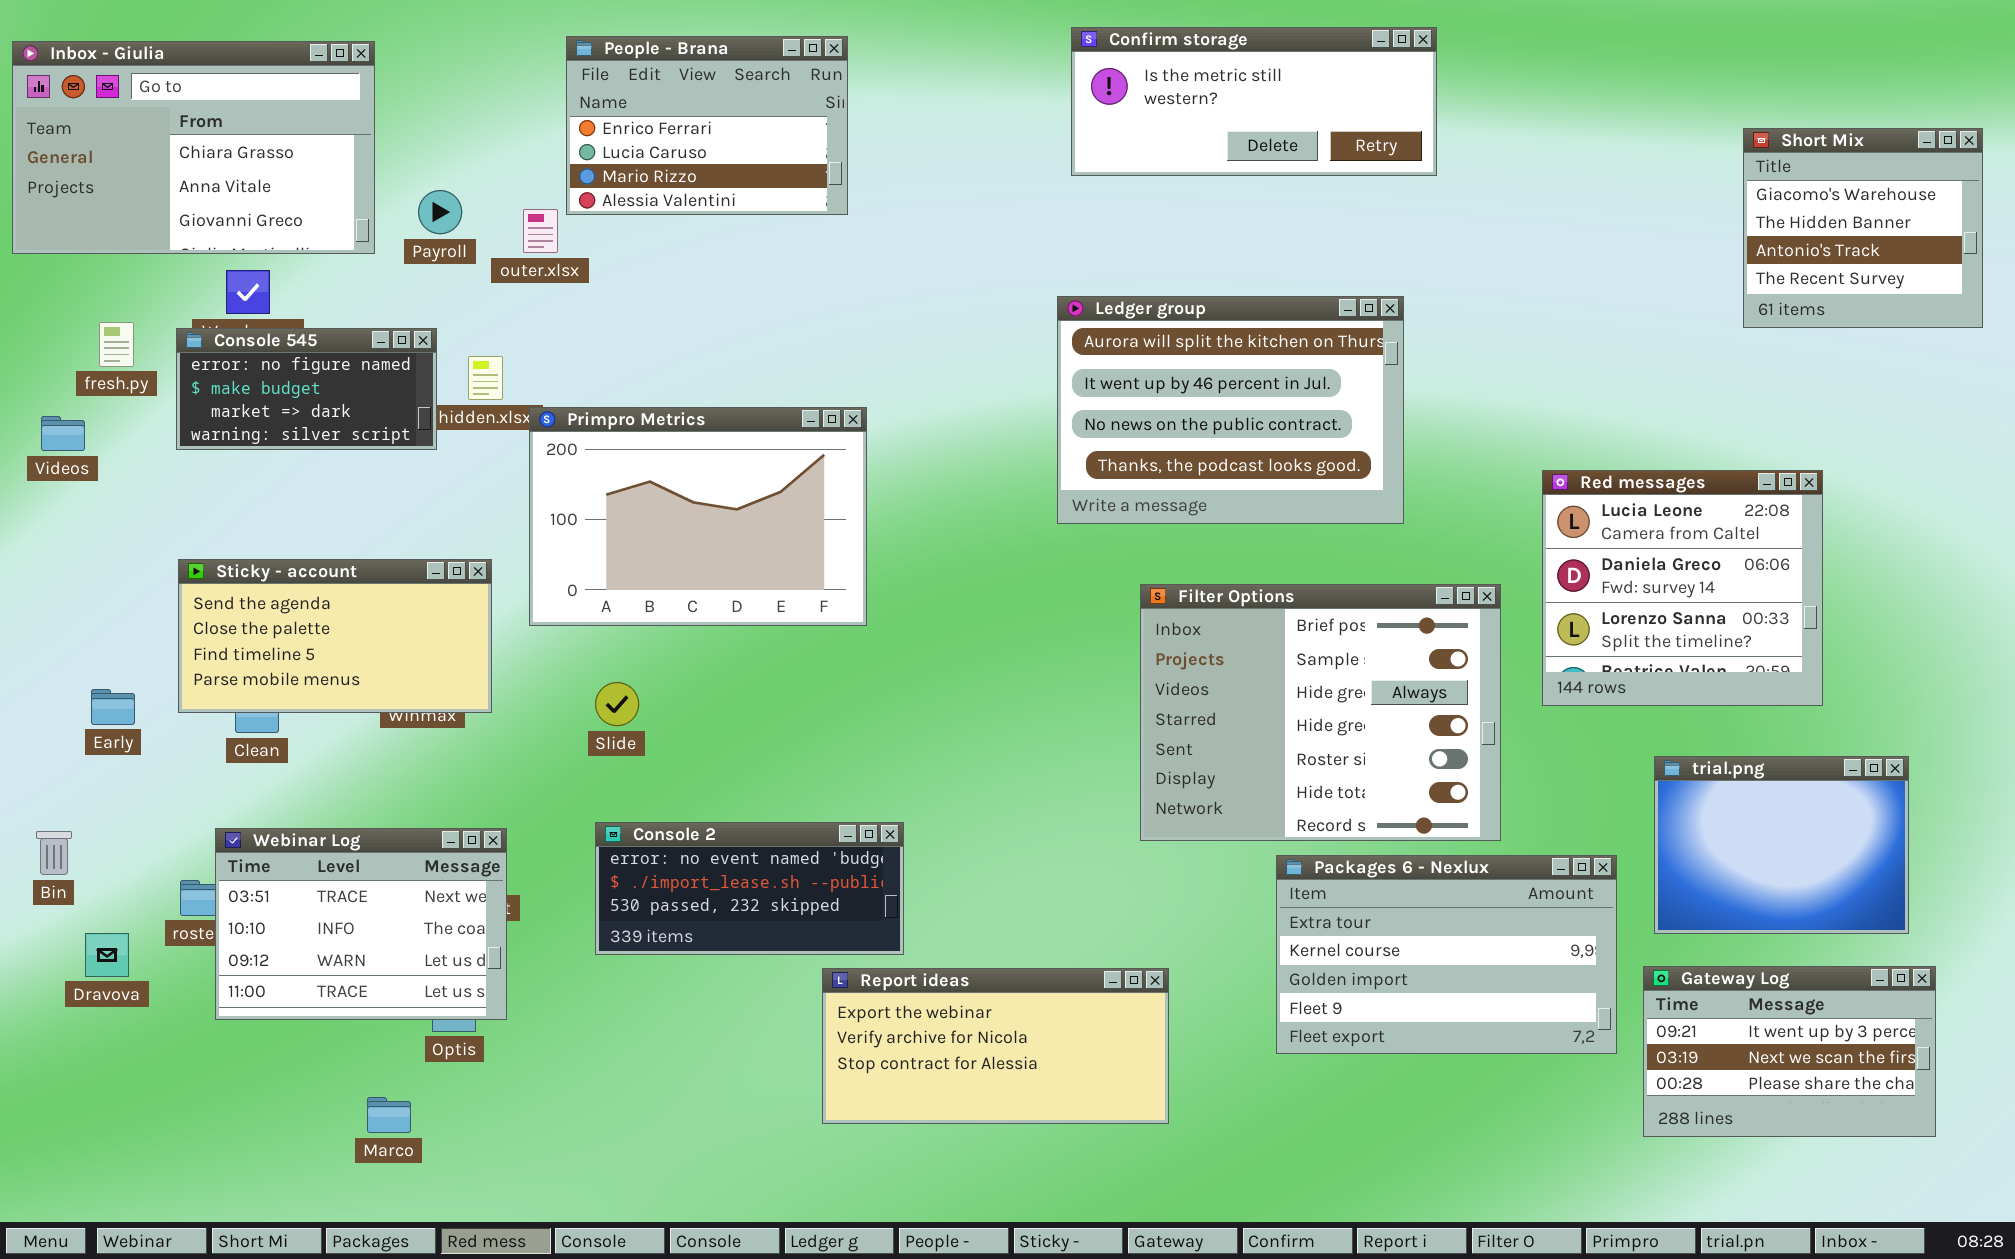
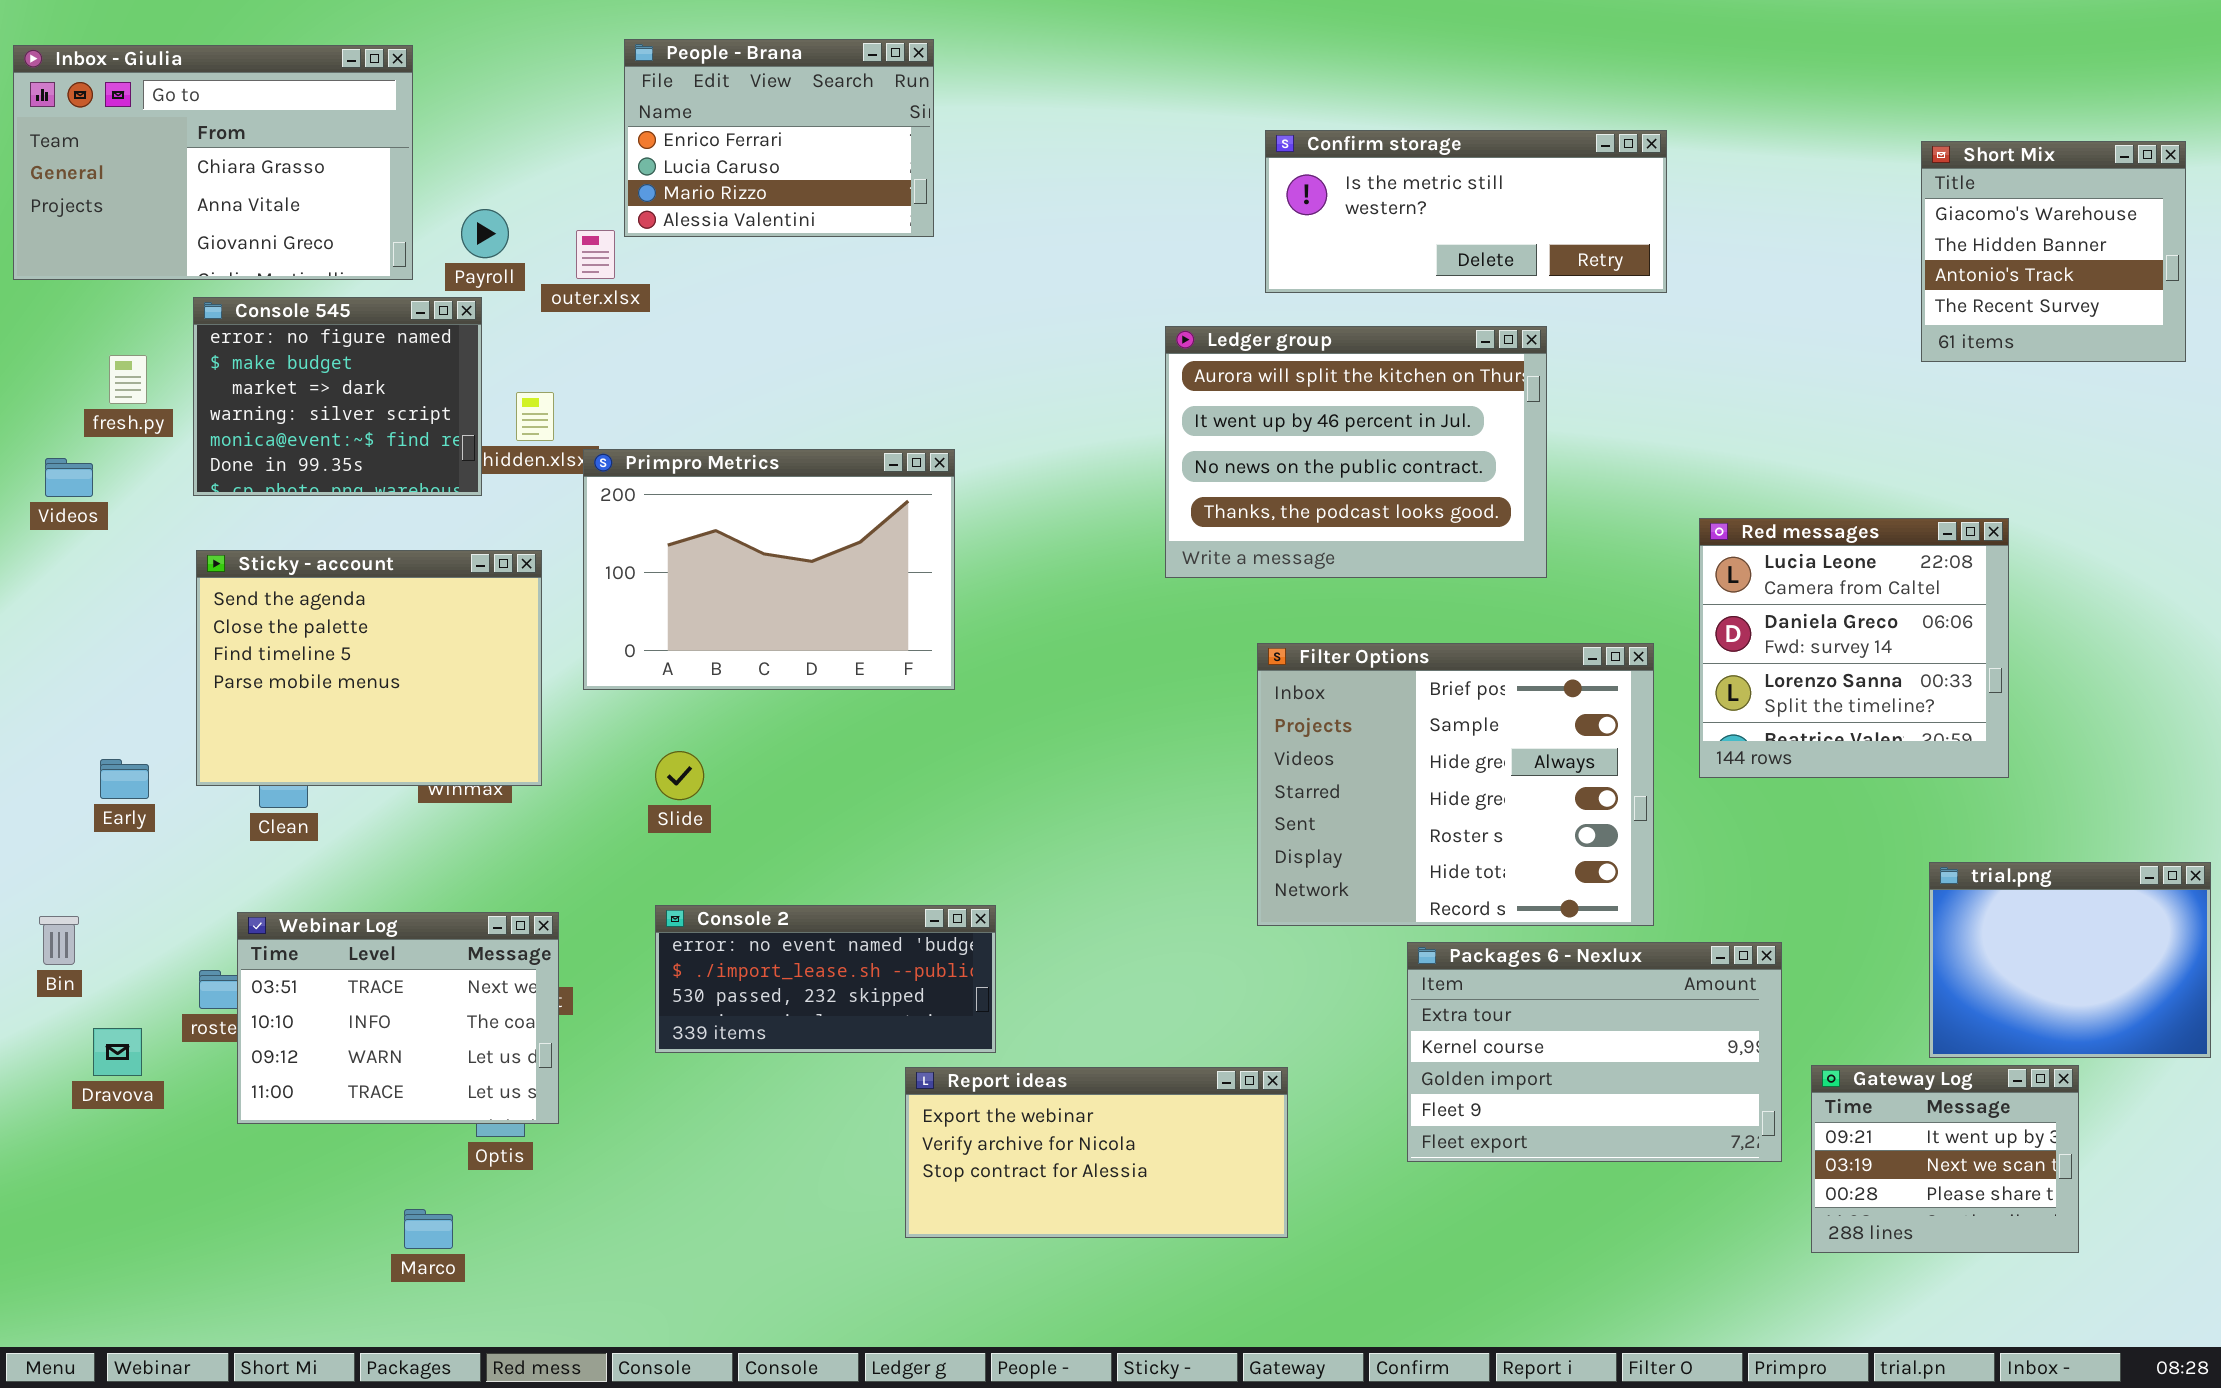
Confirm storage: [1071,27,1437,176] -> [1265,130,1667,293], moved
Console 545: [176,328,437,450] -> [193,297,482,496], resized
Sticky - account: [178,559,492,713] -> [196,550,542,786], resized
trial.png: [1654,756,1909,934] -> [1929,862,2211,1058], moved
Gateway Log: [1643,966,1936,1137] -> [1811,1065,2079,1253], resized

